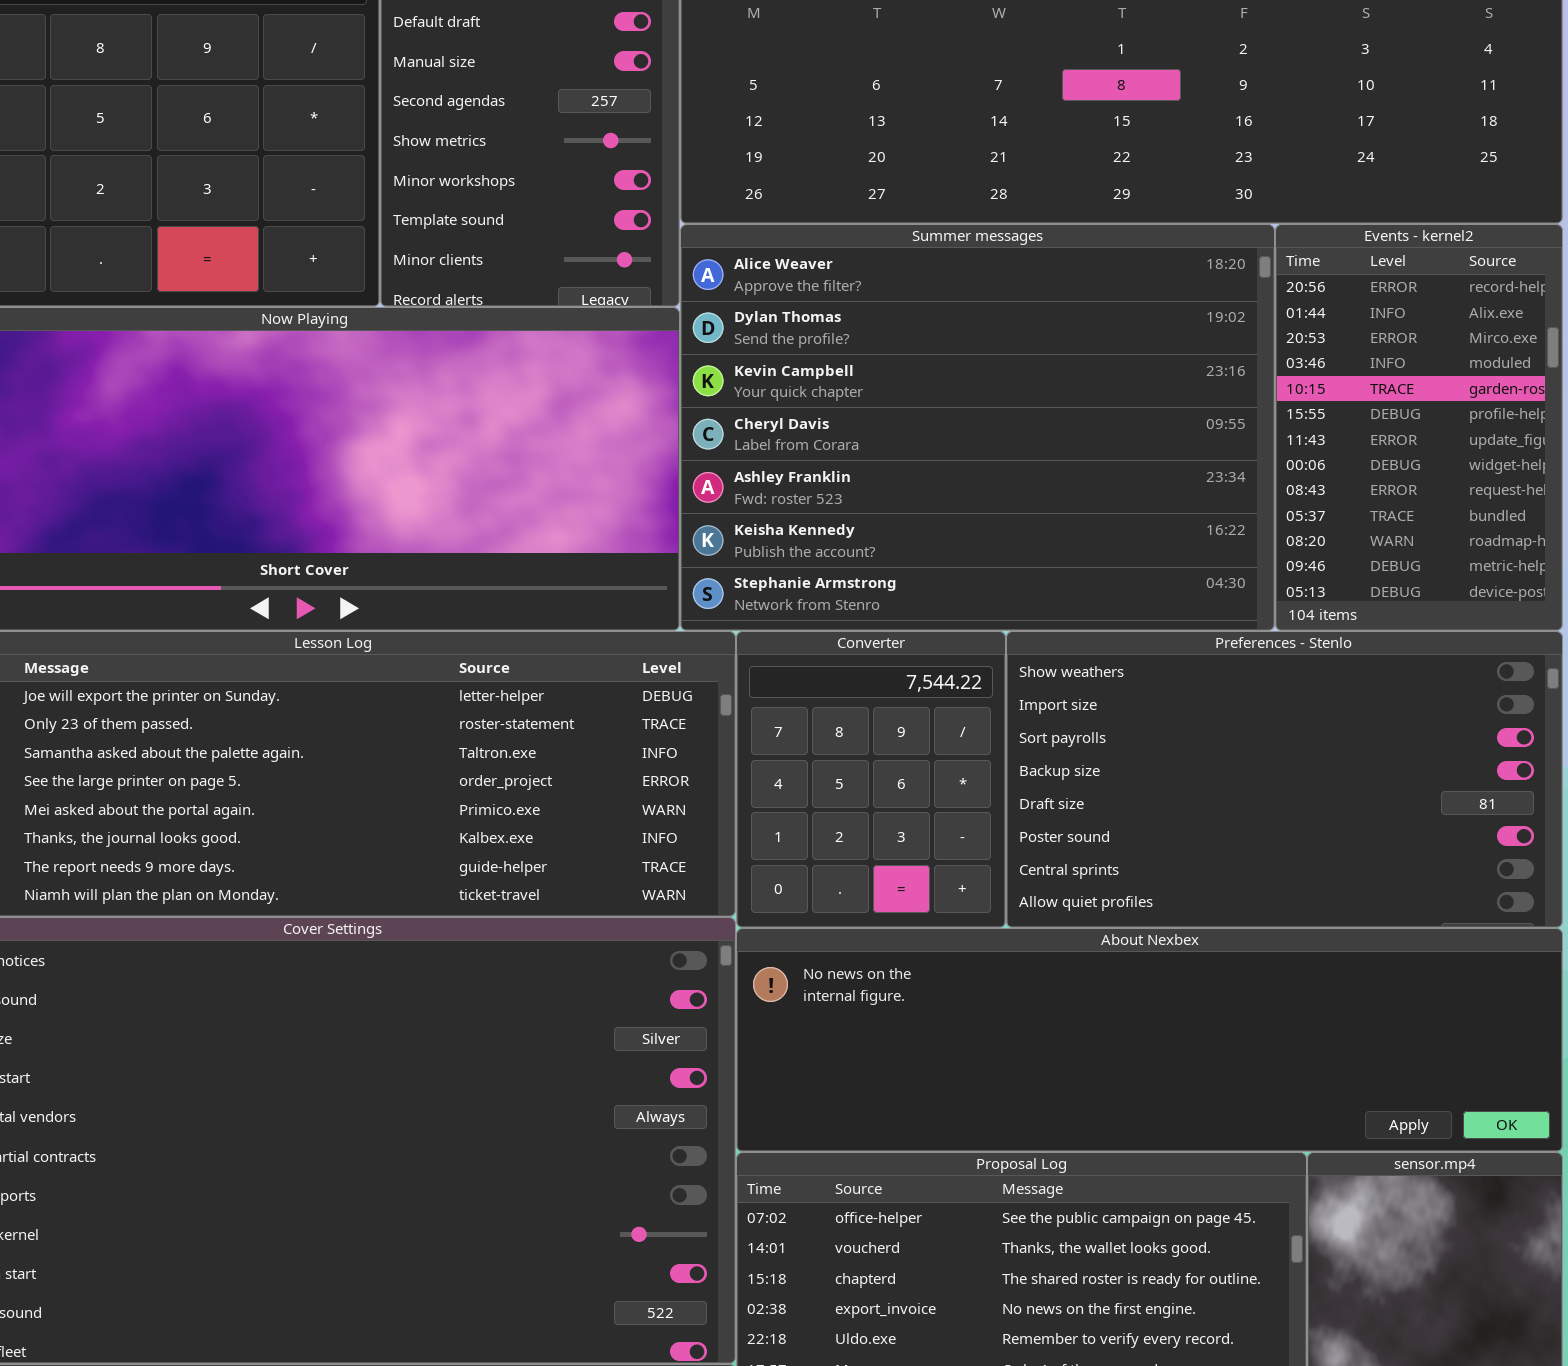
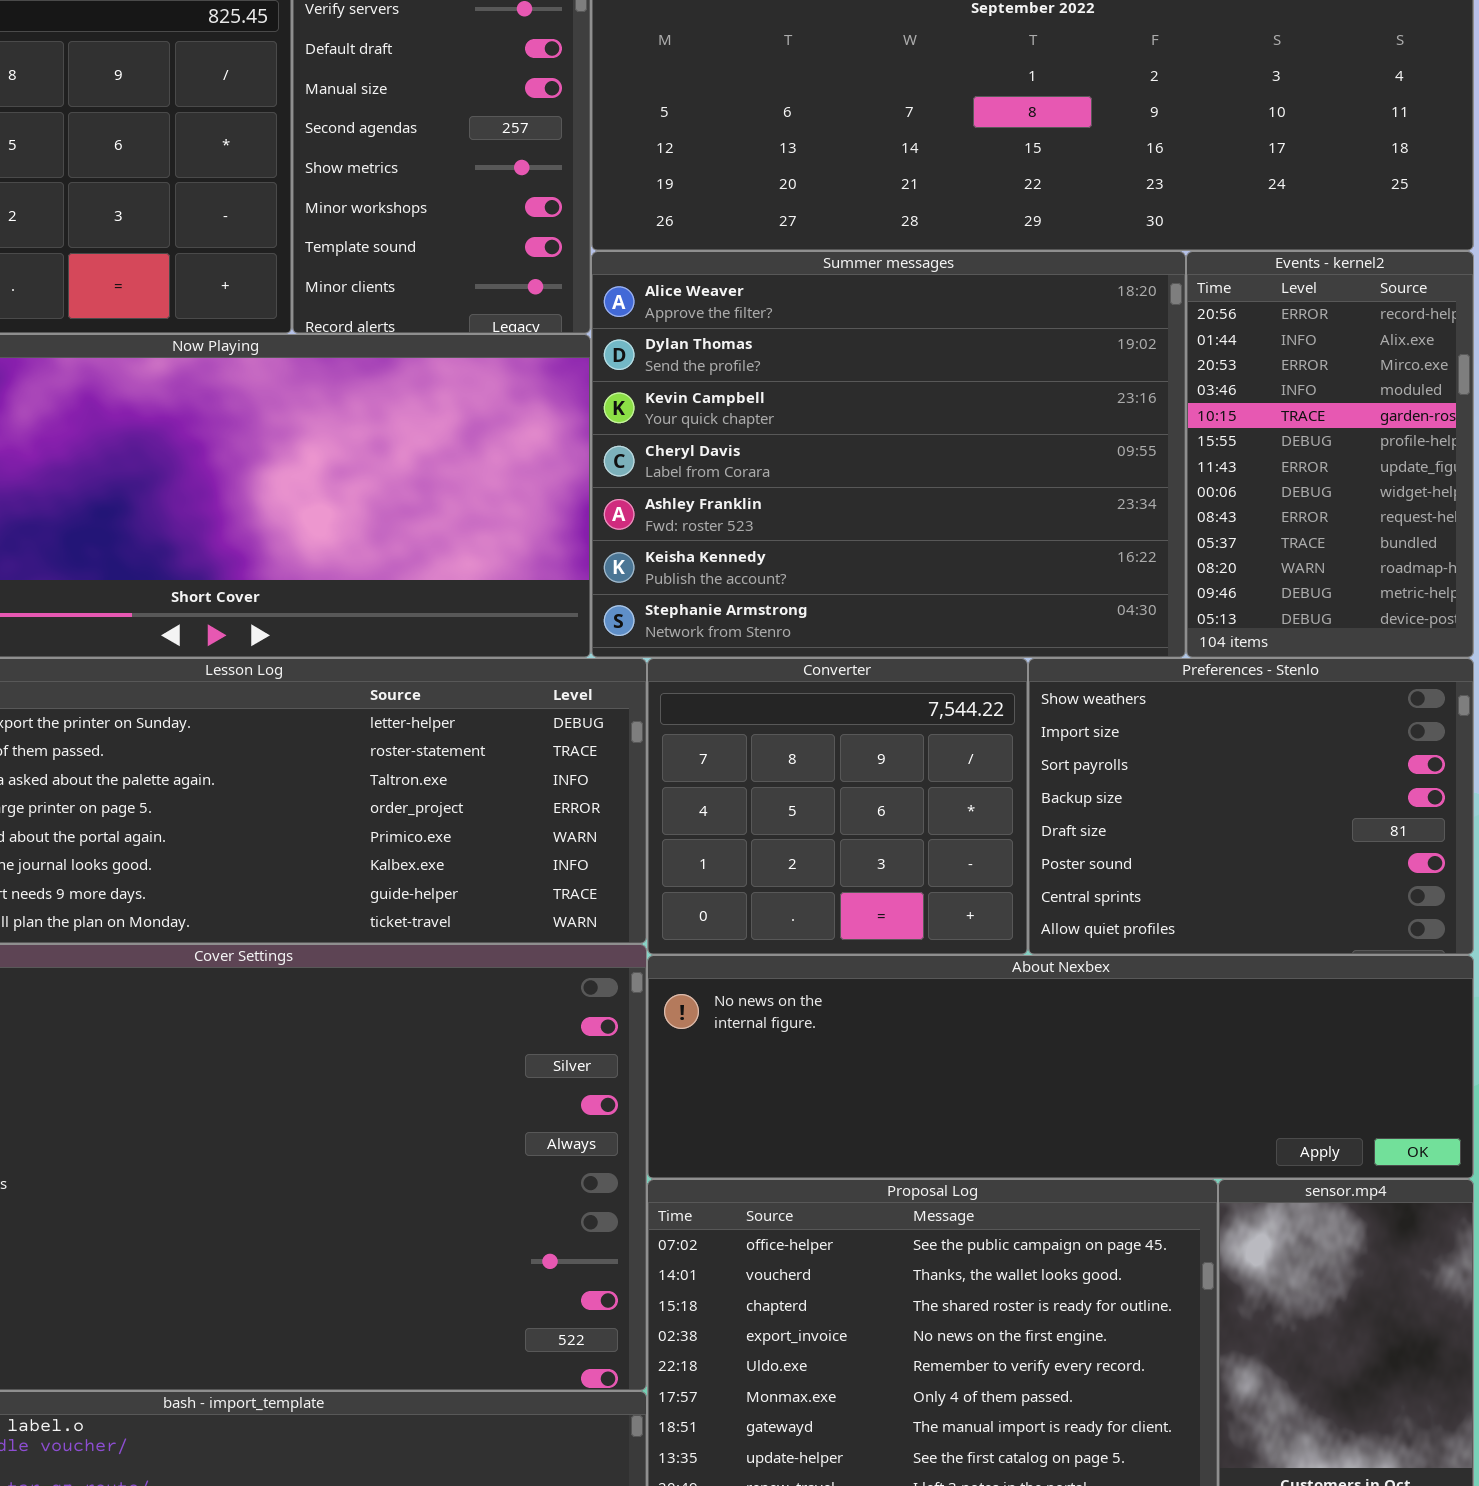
Converter: [736,631,1006,928] -> [647,658,1028,955], resized
Preferences - Stenlo: [1006,631,1563,928] -> [1028,658,1474,955], resized

